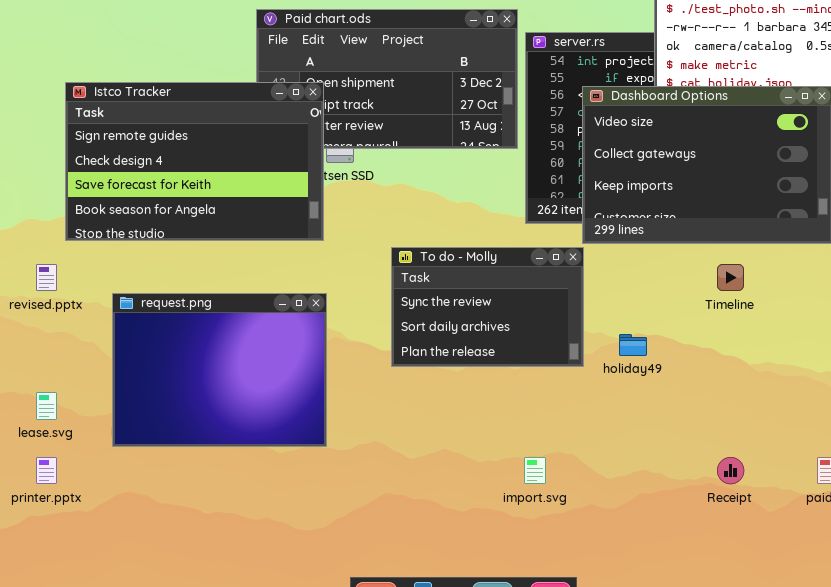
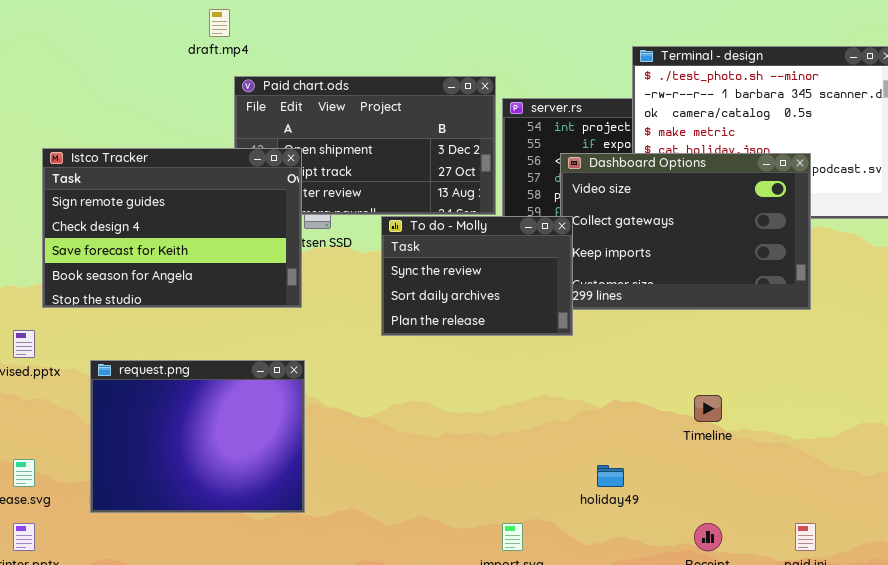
To do - Molly: [391,247,584,367] -> [381,216,573,336], moved
Timeline: [717,264,744,291] -> [694,395,722,422], moved
holiday49: [619,334,647,356] -> [597,465,624,487], moved

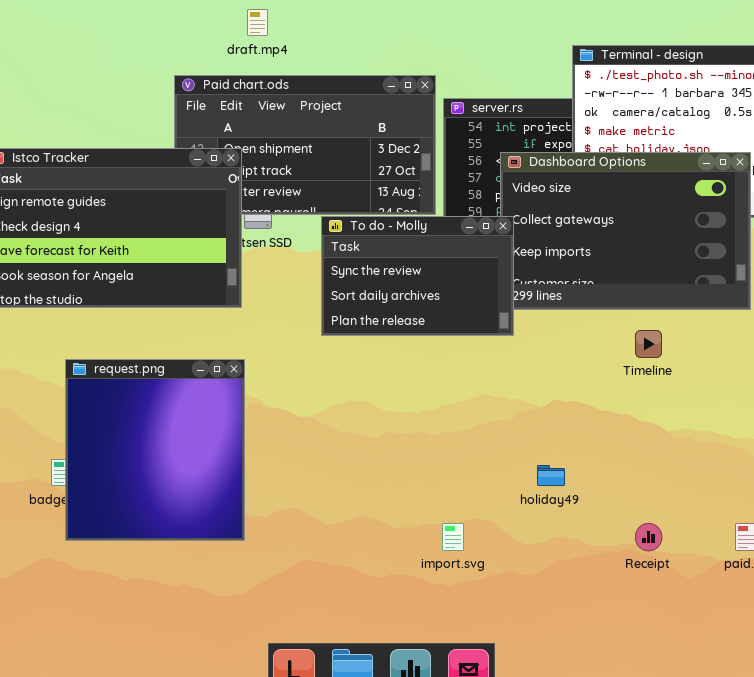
draft.mp4: [209,9,230,37] -> [247,9,268,36], moved
request.png: [90,360,305,513] -> [65,359,245,541], resized
Timeline: [694,395,722,422] -> [635,330,662,358], moved

